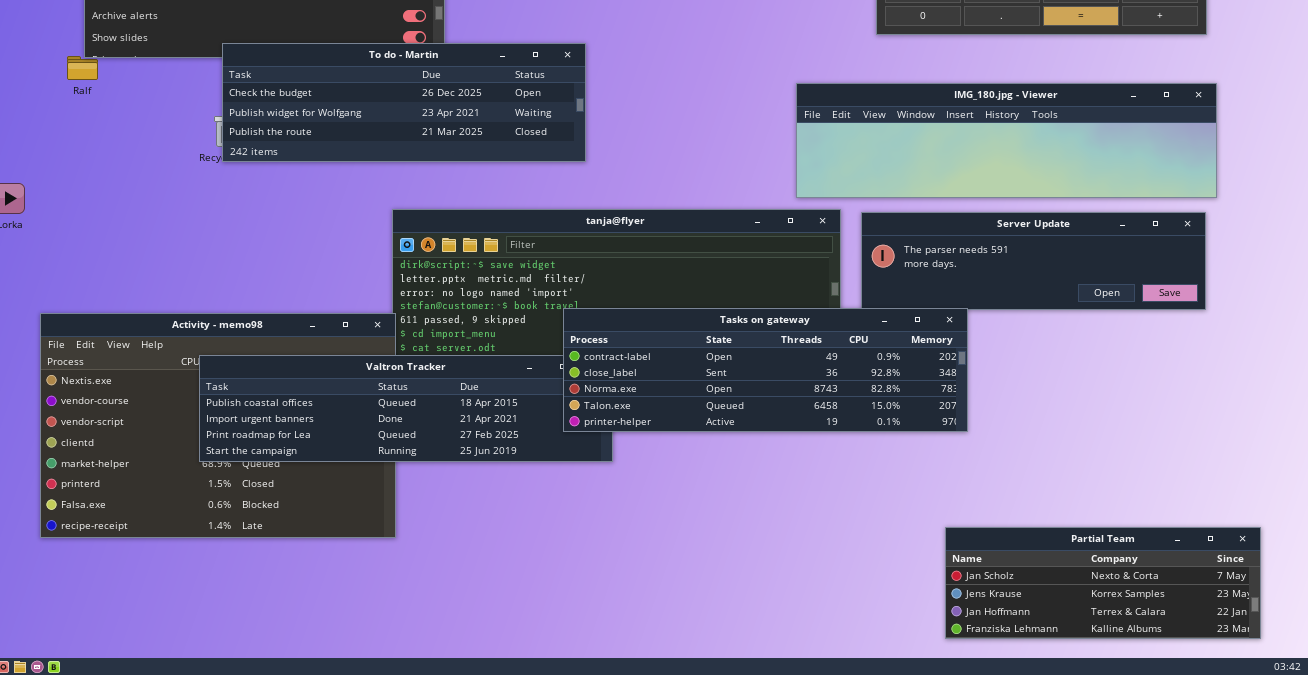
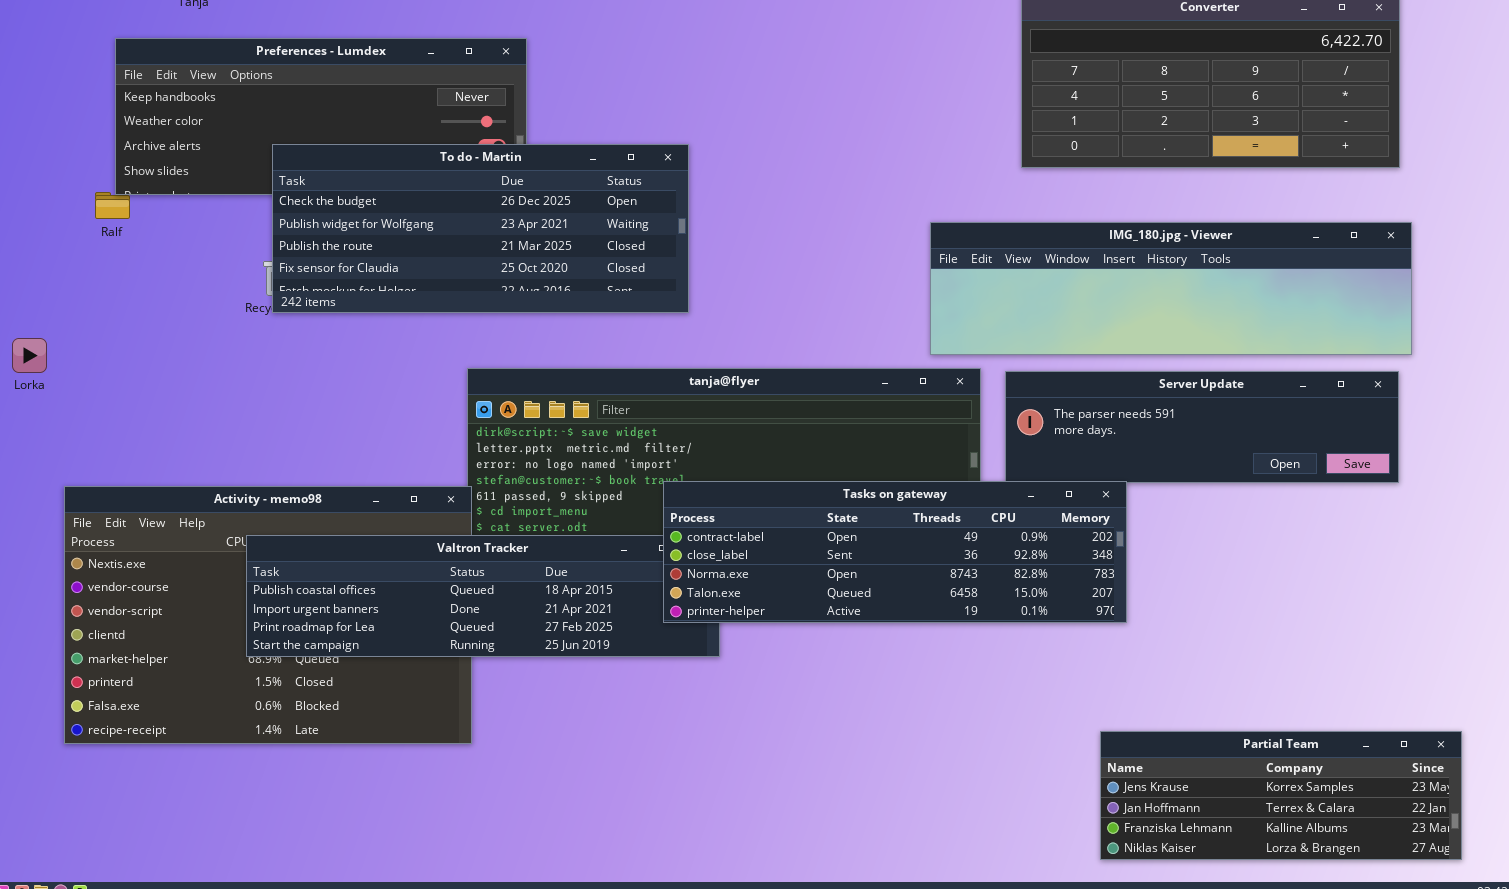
To do - Martin: [222,43,586,162] -> [272,144,689,313], resized
Partial Team: [945,527,1261,639] -> [1100,731,1462,860], scrolled down 1 row

